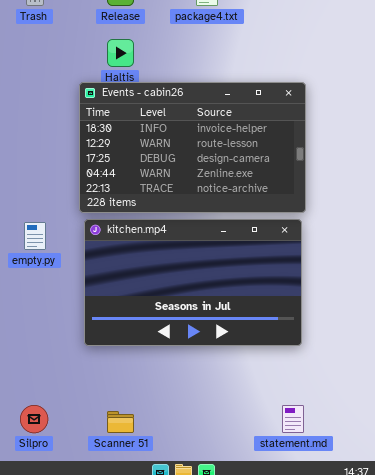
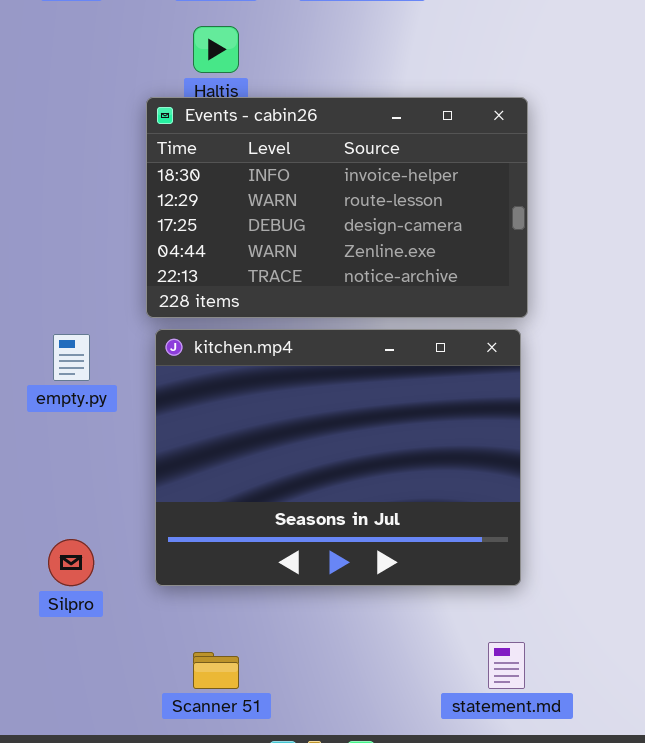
kitchen.mp4: [84,219,302,346] -> [155,329,521,586], resized
Silpro: [20,405,48,433] -> [48,539,94,586], moved

